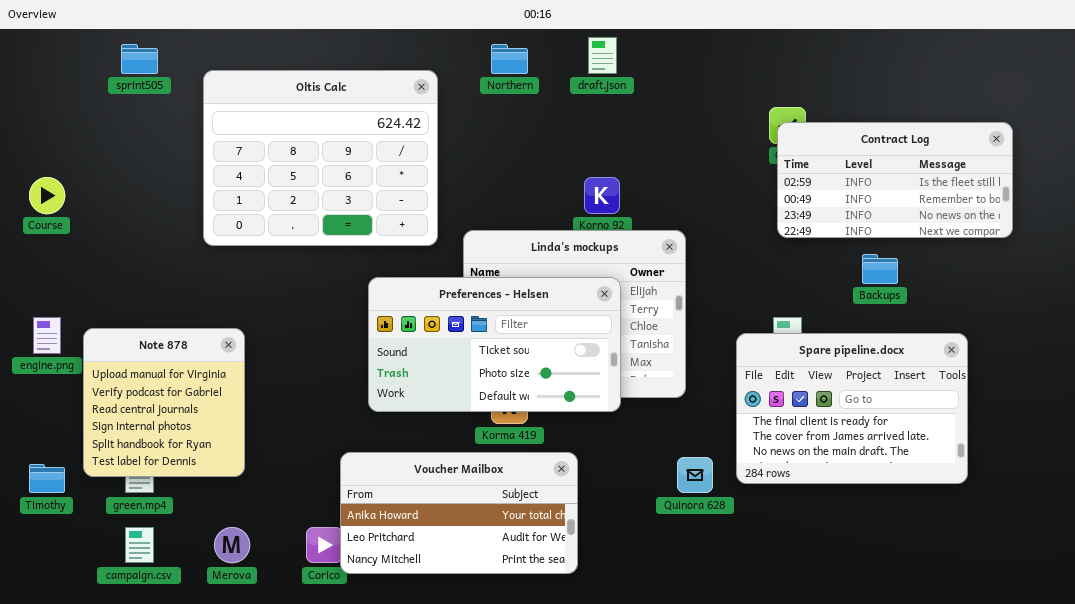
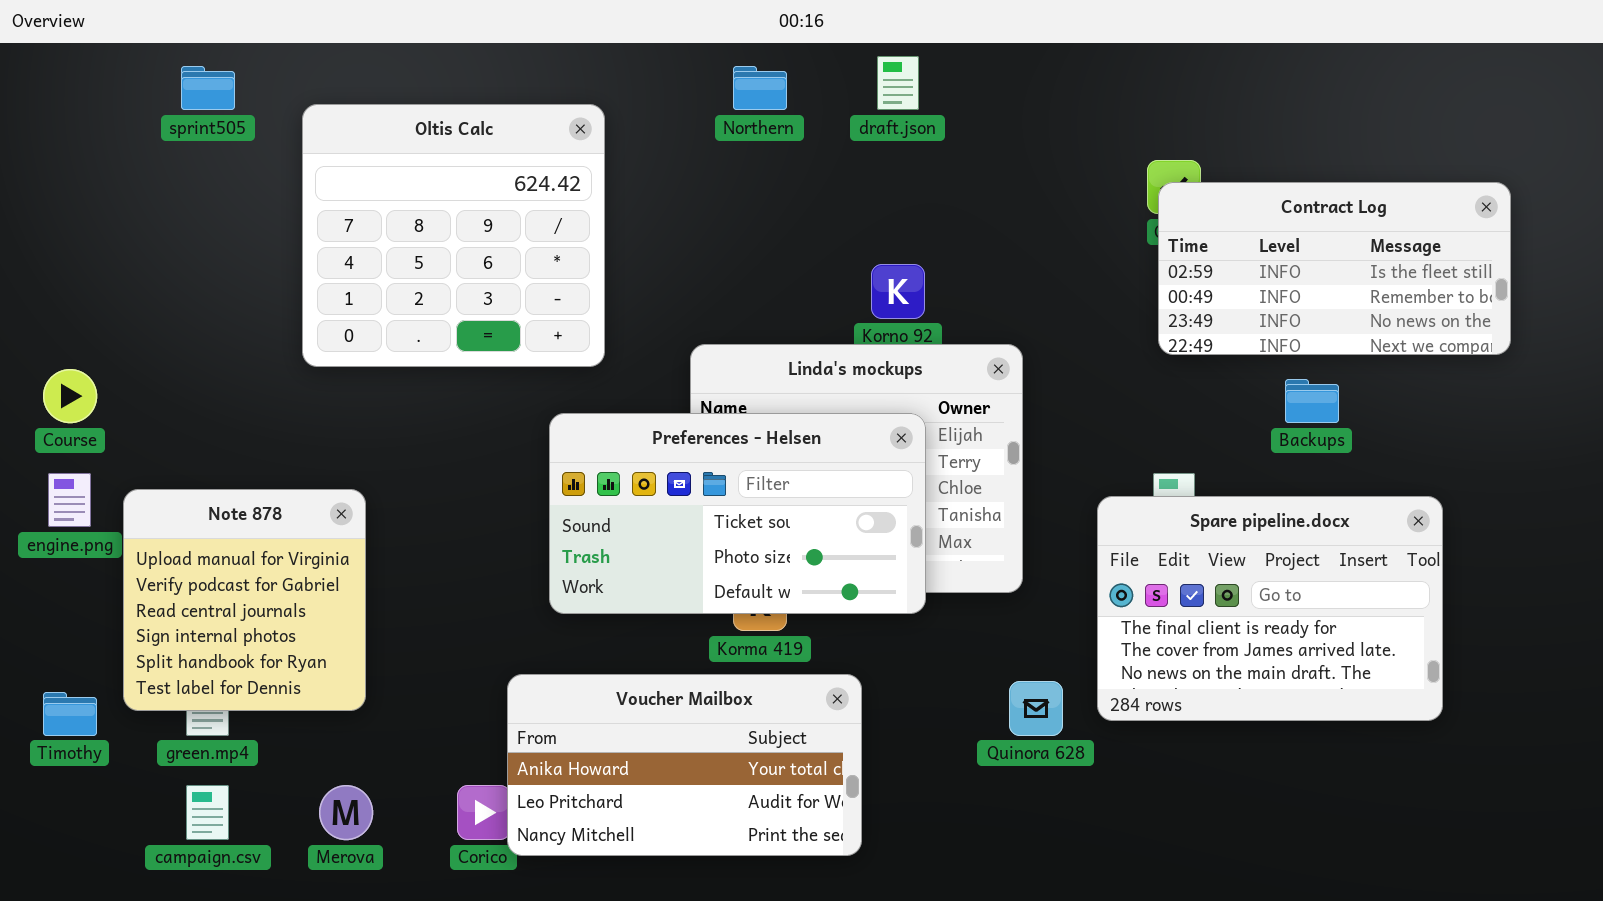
Oltis Calc: [203,70,438,246] -> [302,104,605,367], resized
Course: [29,177,65,214] -> [43,369,97,423], moved

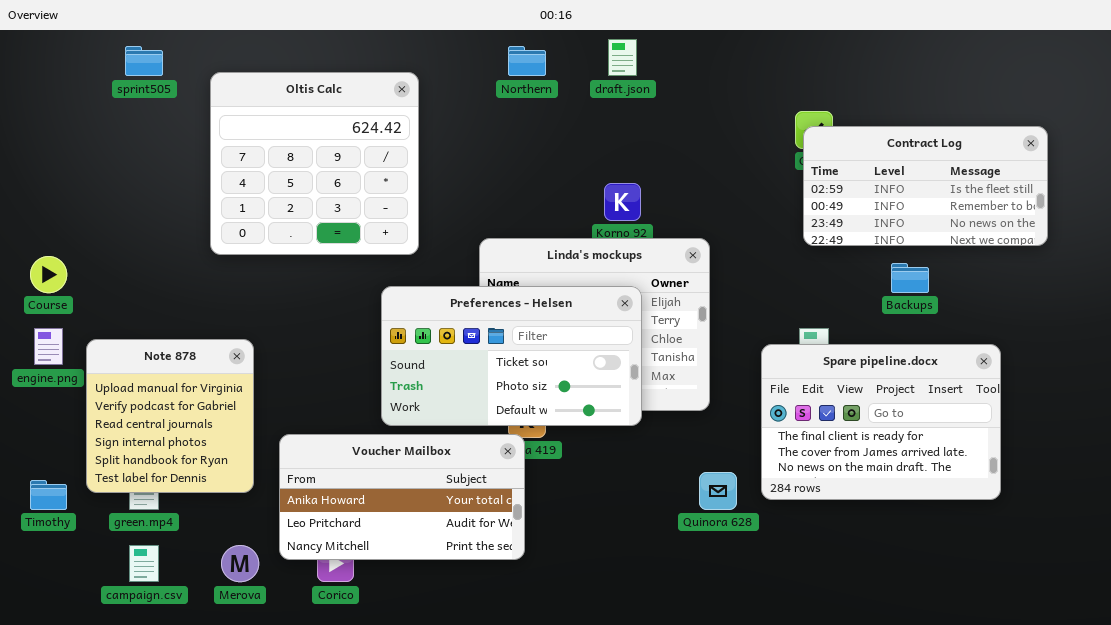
Voucher Mailbox: [507,674,862,856] -> [279,434,525,560], moved

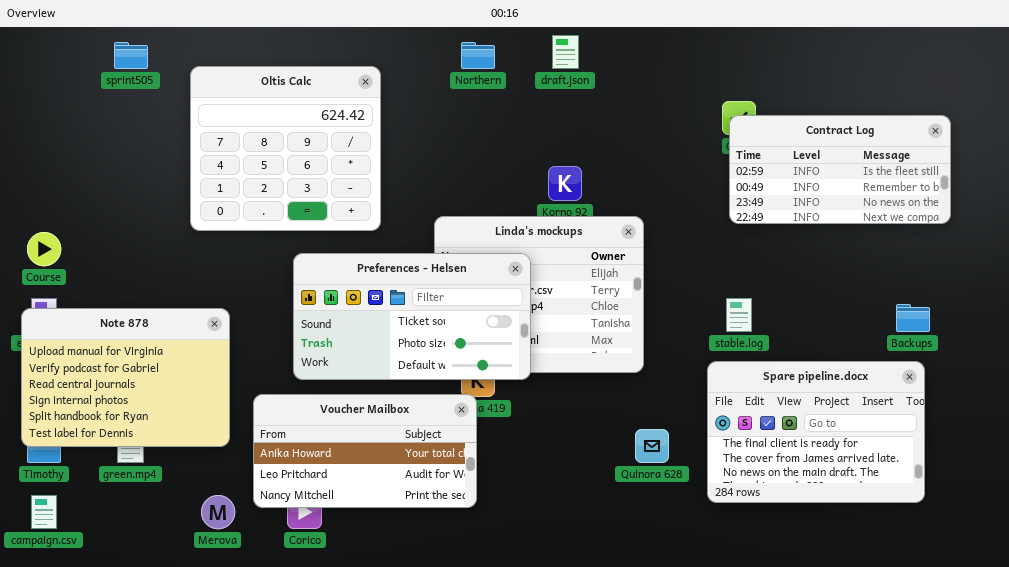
Backups: [891,263,929,293] -> [896,304,930,332], moved
Preferences - Helsen: [381,286,642,426] -> [293,253,531,380], moved
Note 878: [86,339,254,493] -> [21,308,230,447], resized
Spare pipeline.docx: [761,344,1001,500] -> [707,361,925,503], moved
campaign.csv: [129,545,159,582] -> [31,495,57,529], moved

